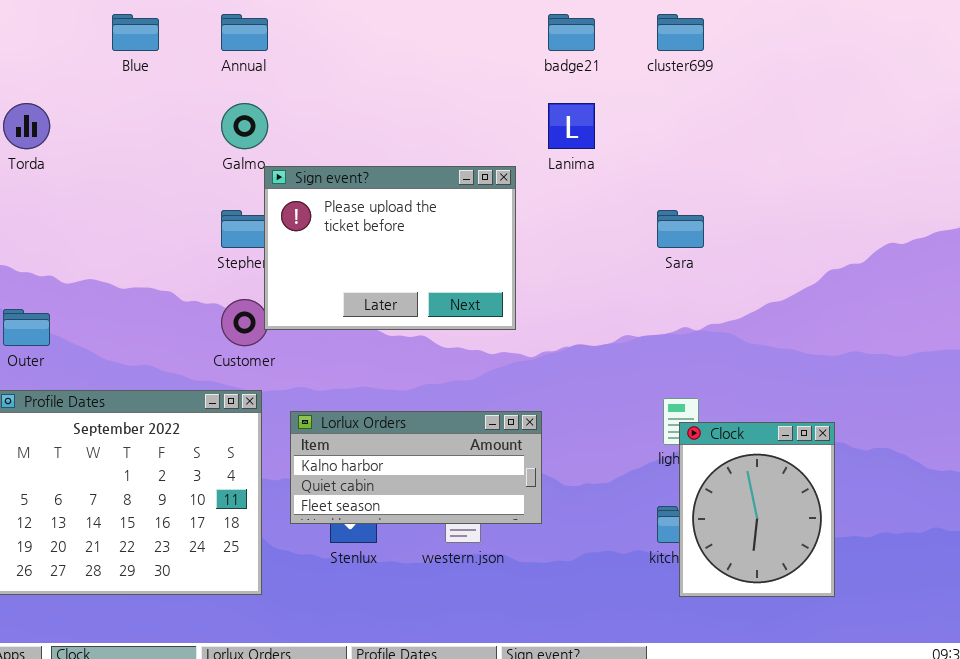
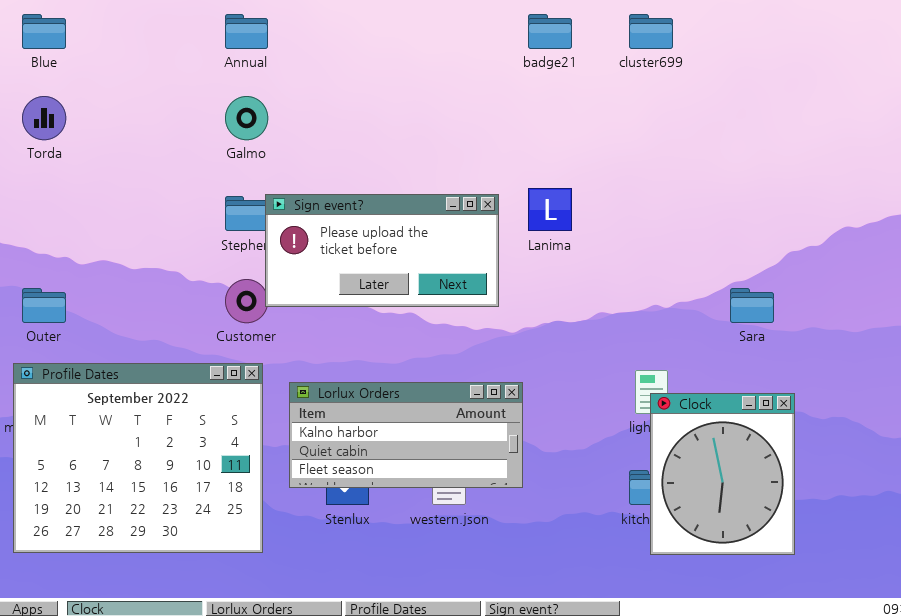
Blue: [112,14,159,51] -> [22,14,66,49], moved
Lanima: [548,103,595,149] -> [528,188,572,231], moved
Sign event?: [264,166,516,330] -> [265,194,499,307], resized
Sara: [657,210,704,248] -> [730,288,774,323], moved

